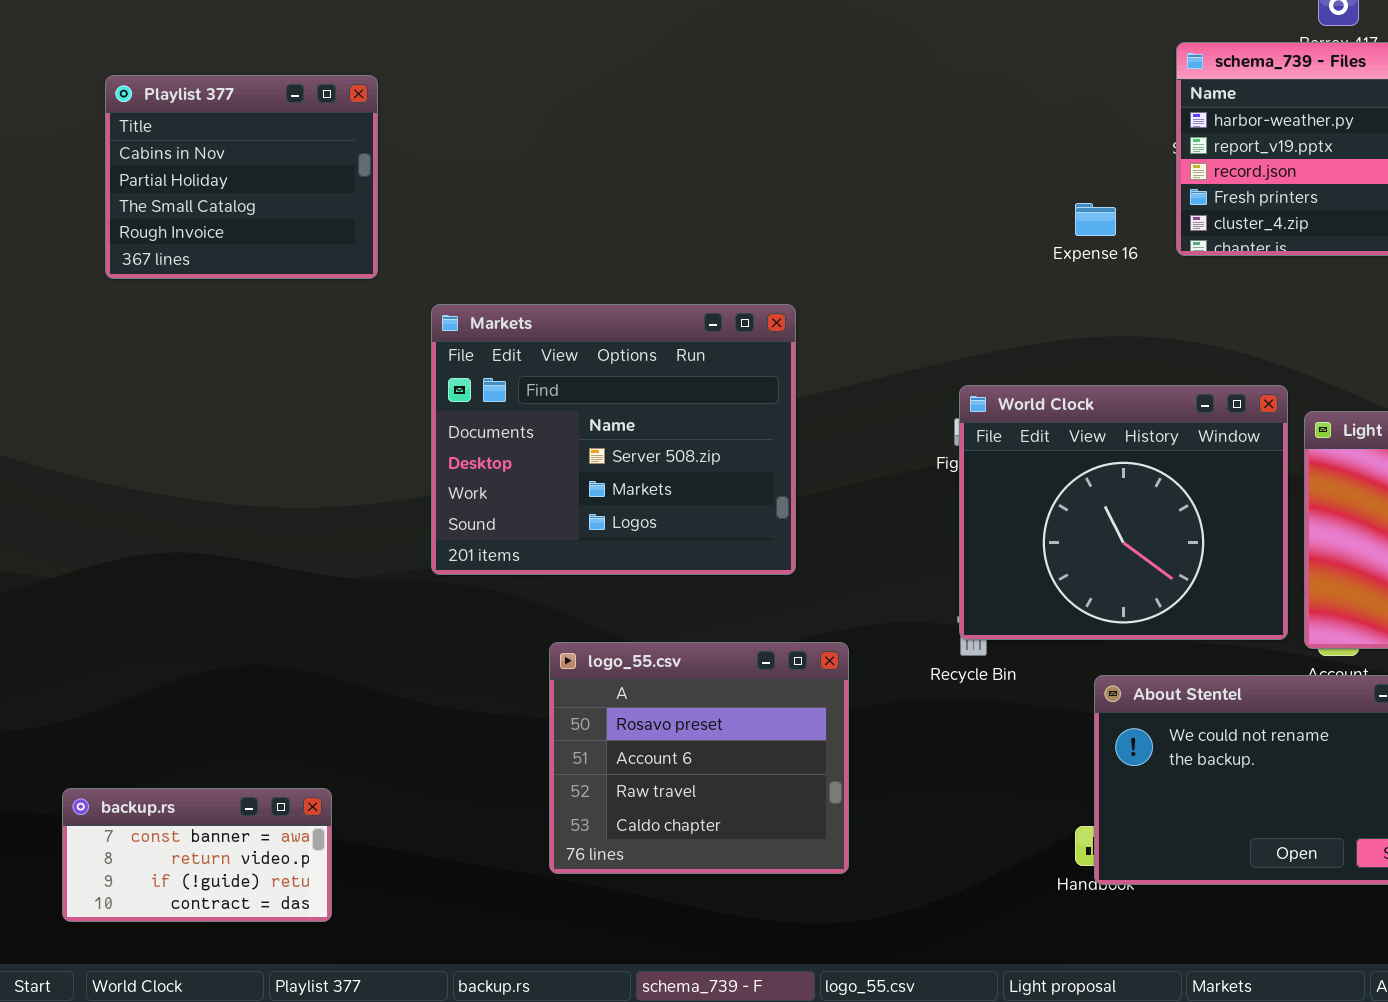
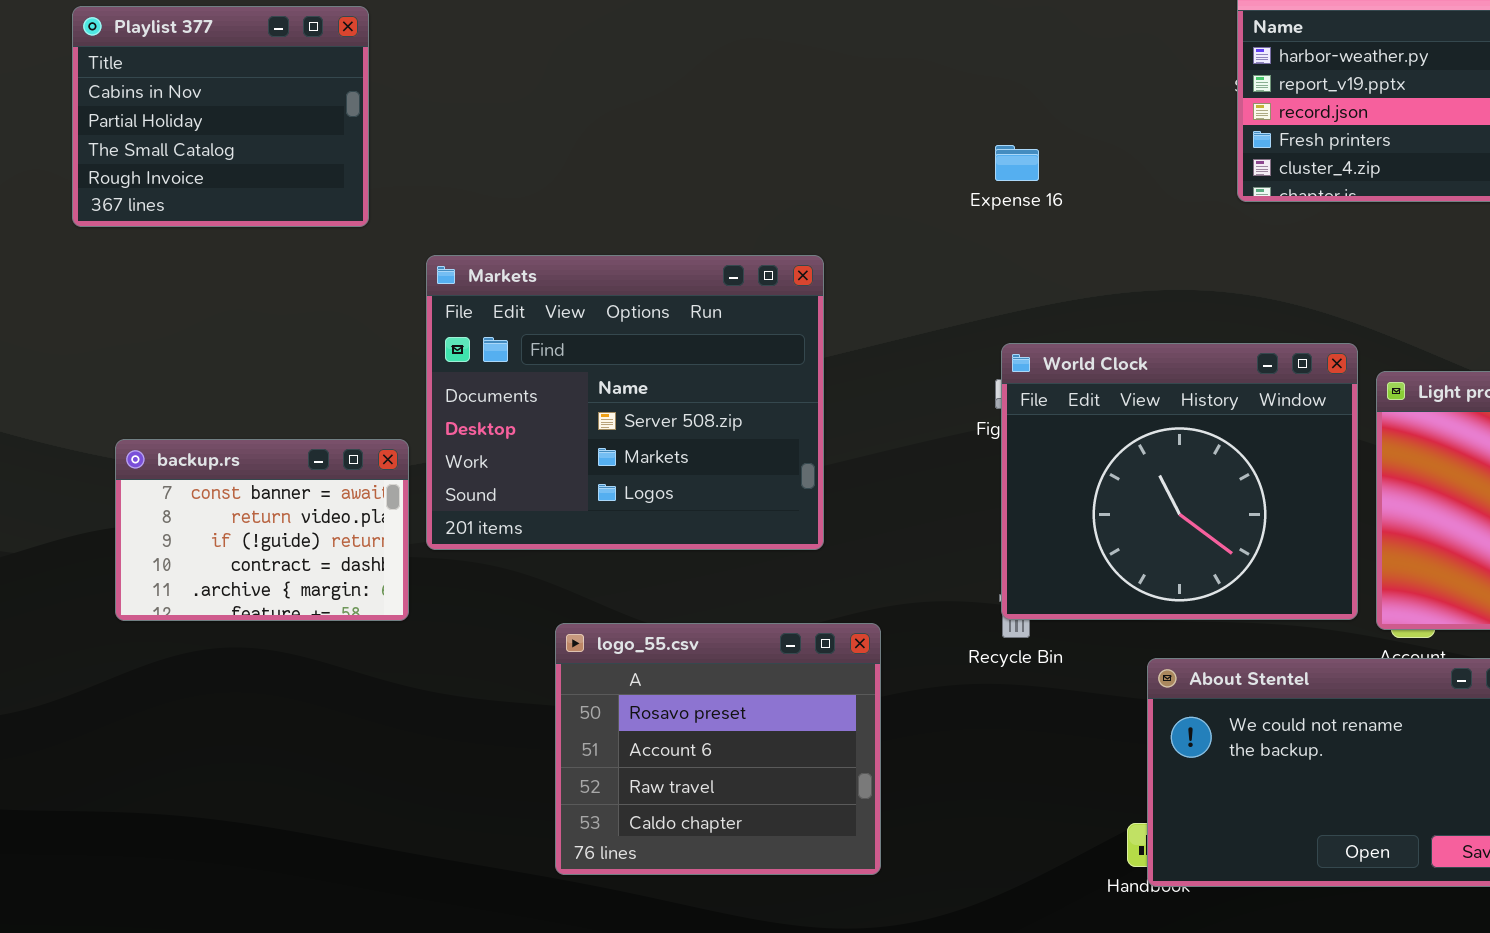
Expense 16: [1075,203,1116,236] -> [995,145,1039,181], moved
backup.rs: [62,788,332,922] -> [115,439,409,621], moved, resized

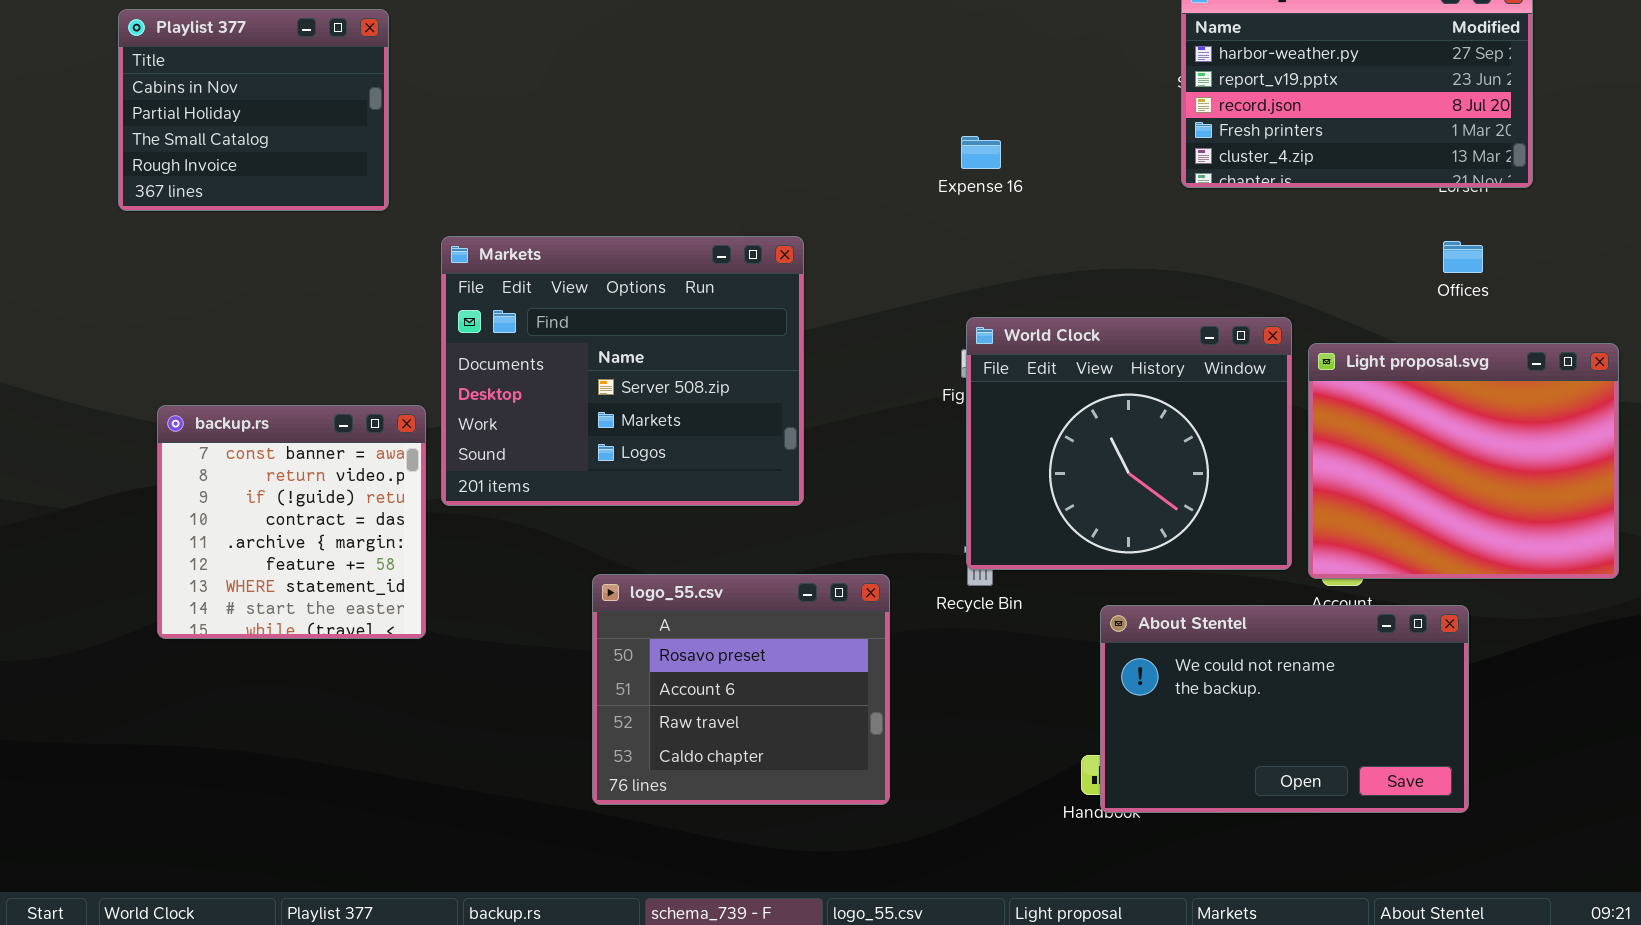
backup.rs: [115,439,409,621] -> [157,405,426,639], resized
logo_55.csv: [555,623,881,875] -> [592,574,890,805], moved

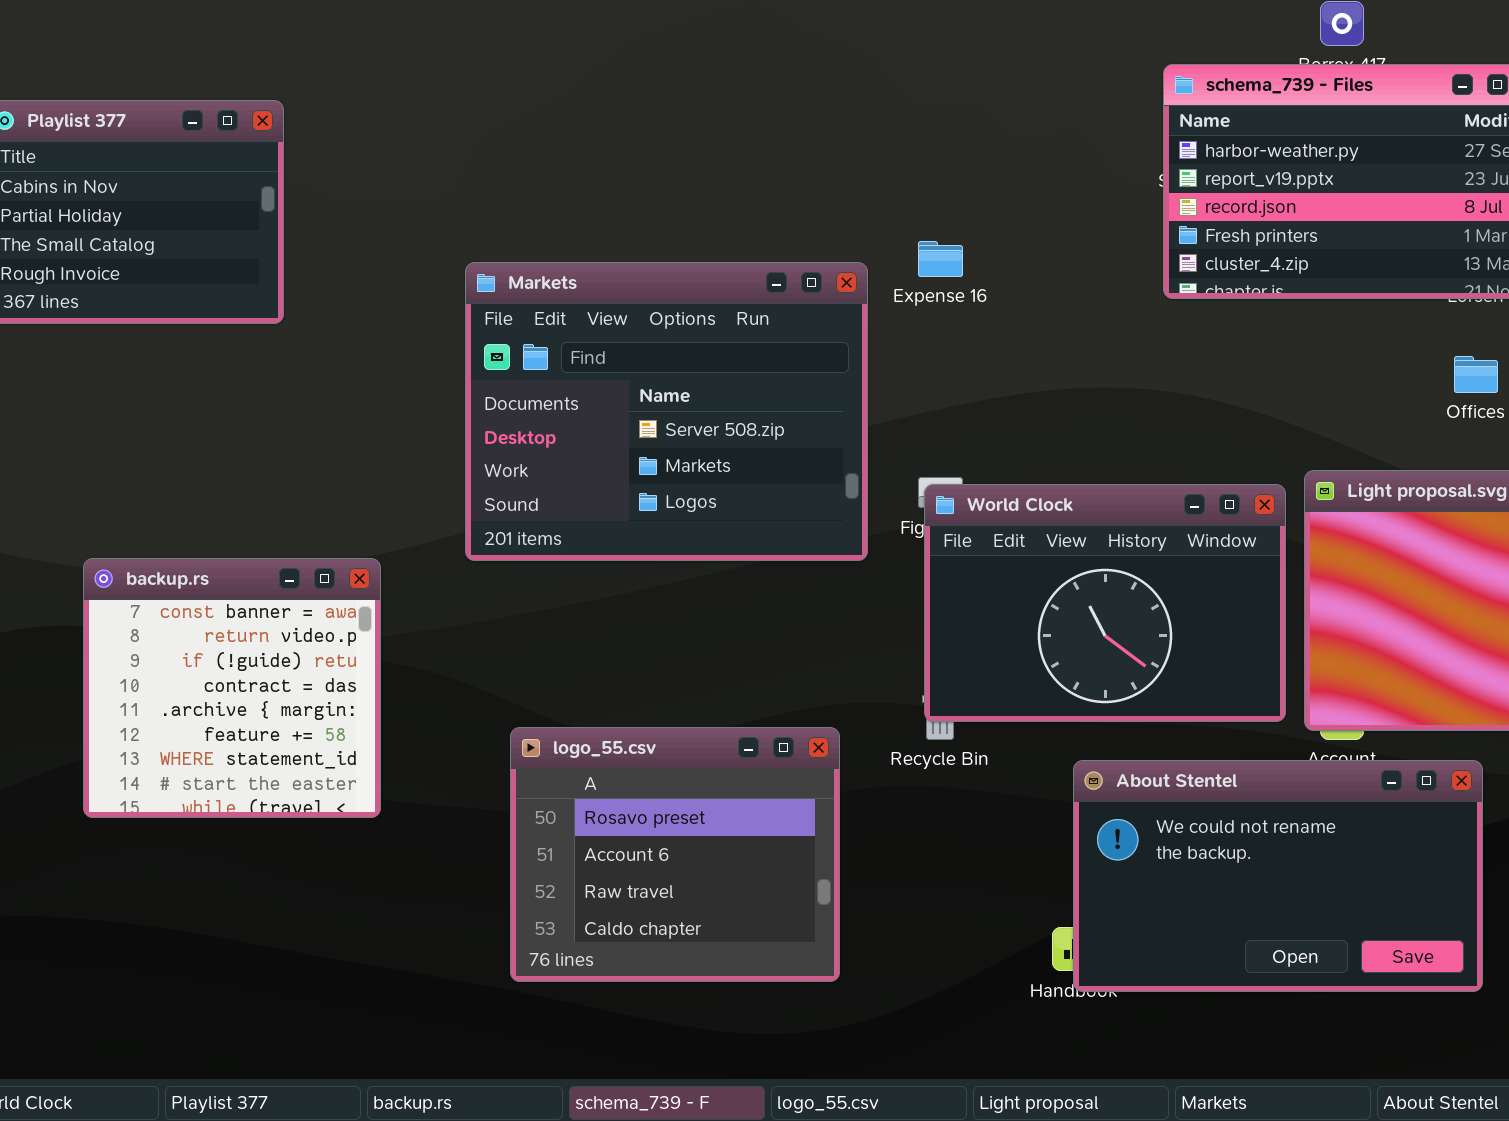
Markets: [441,236,804,506] -> [465,262,868,561], moved
World Clock: [966,317,1292,570] -> [924,484,1286,722], resized
backup.rs: [157,405,426,639] -> [83,558,381,818], moved

